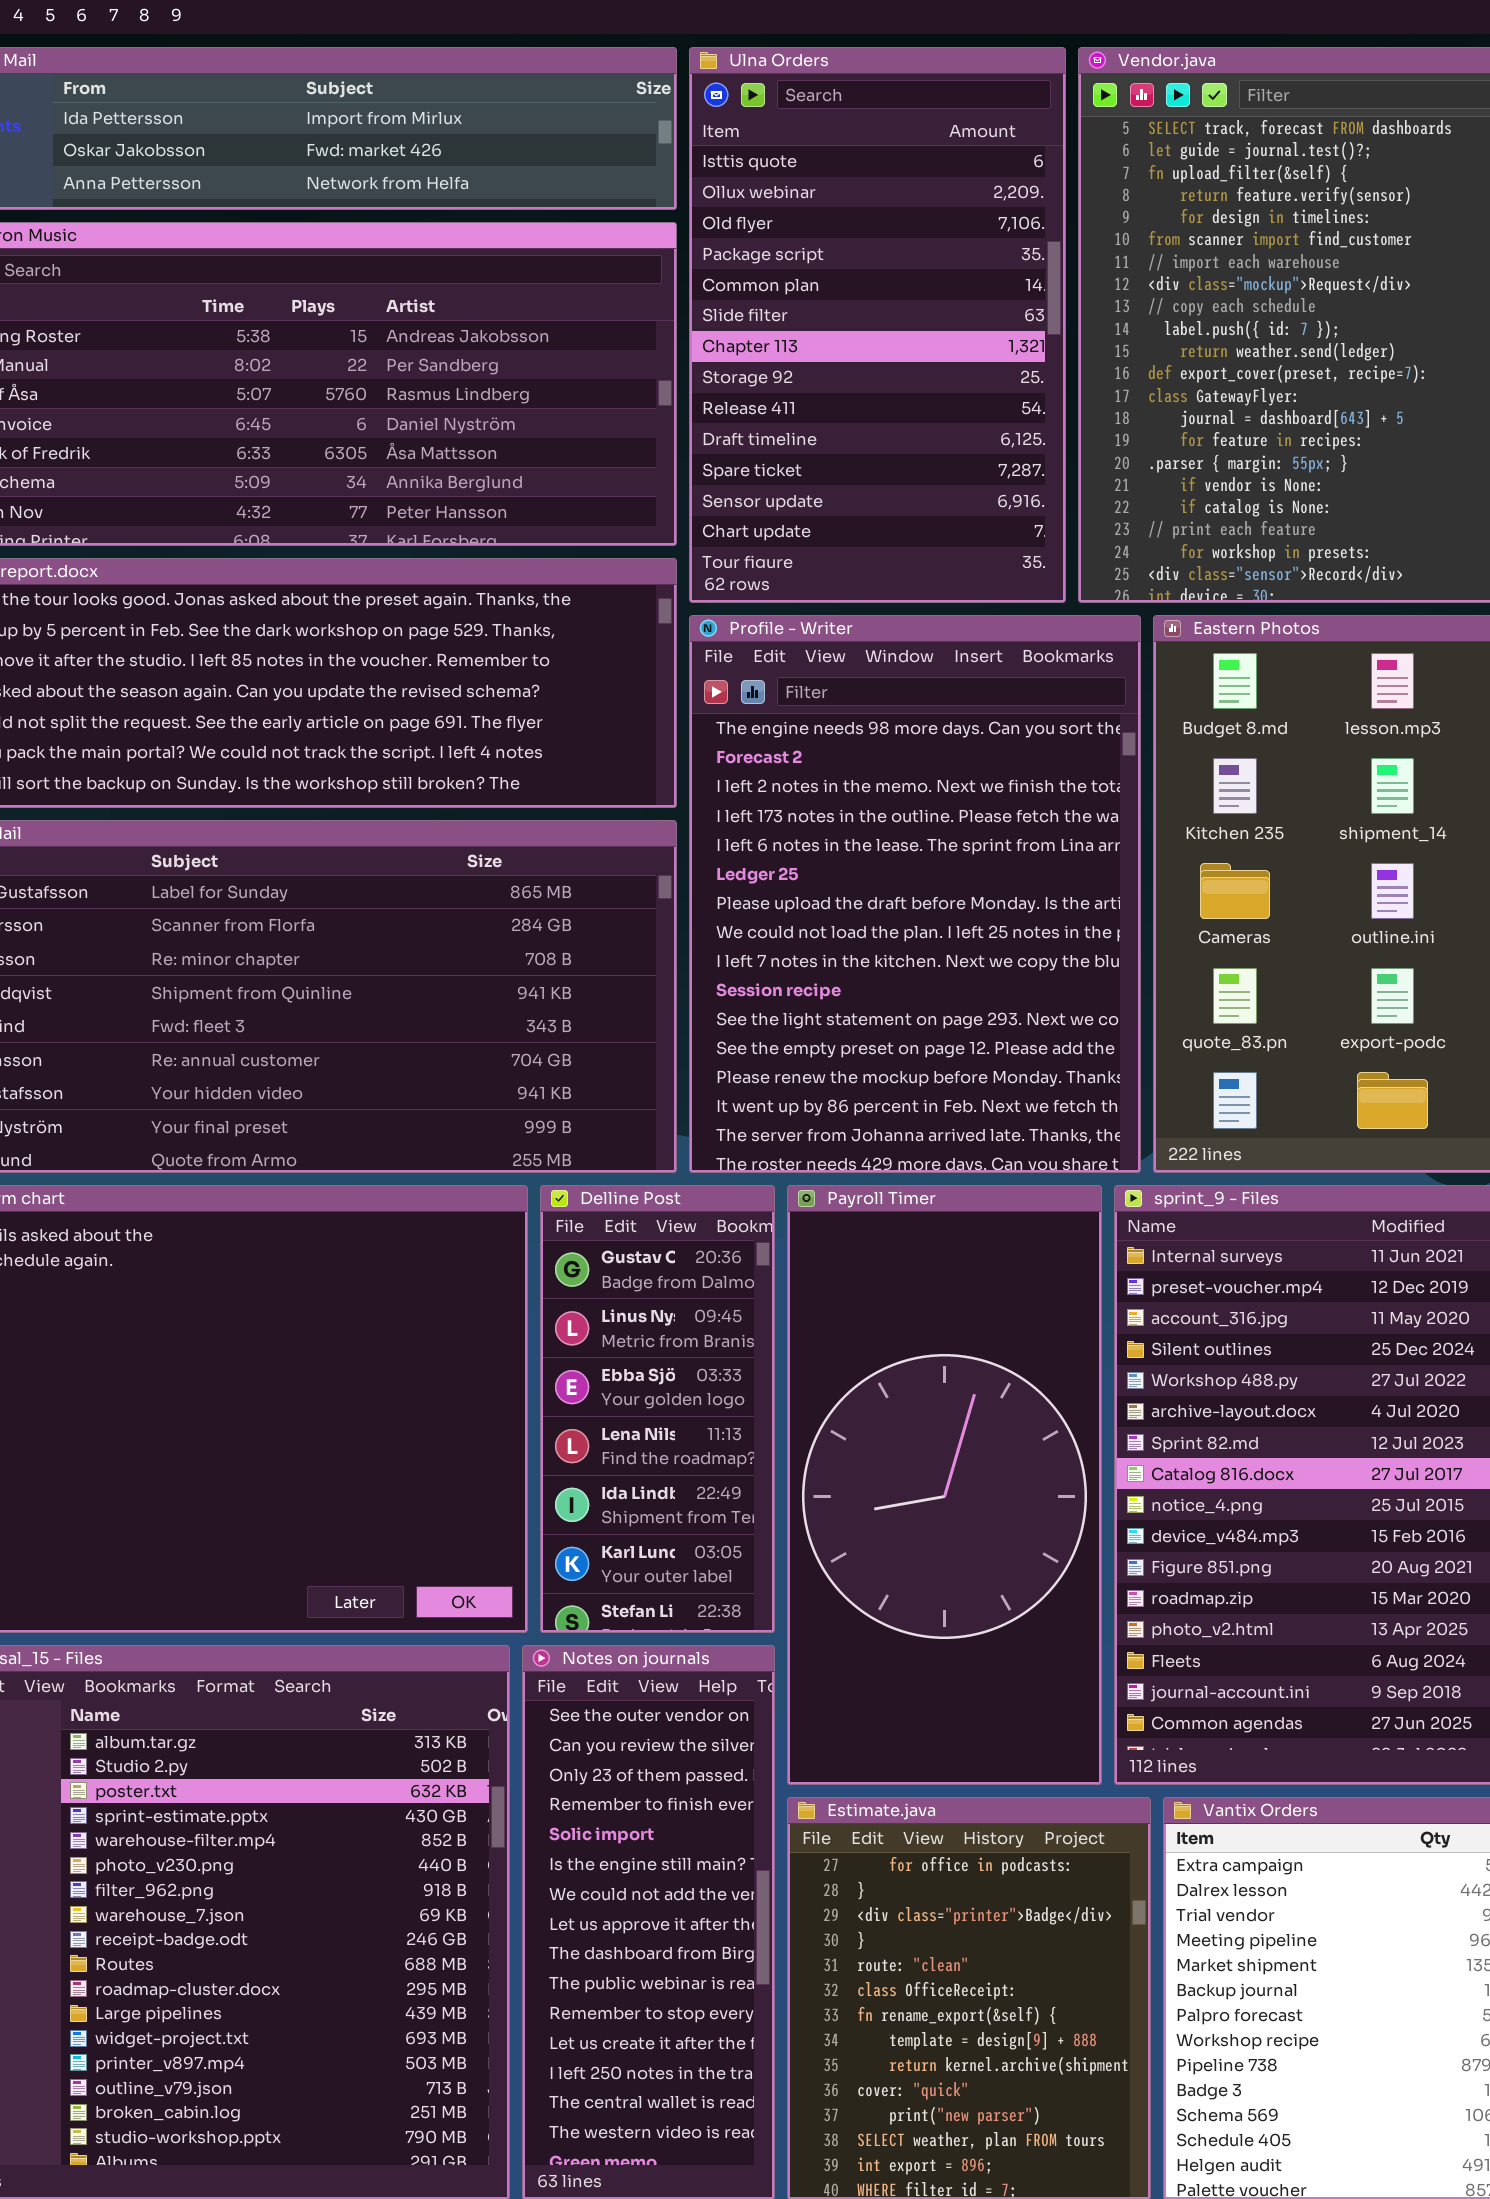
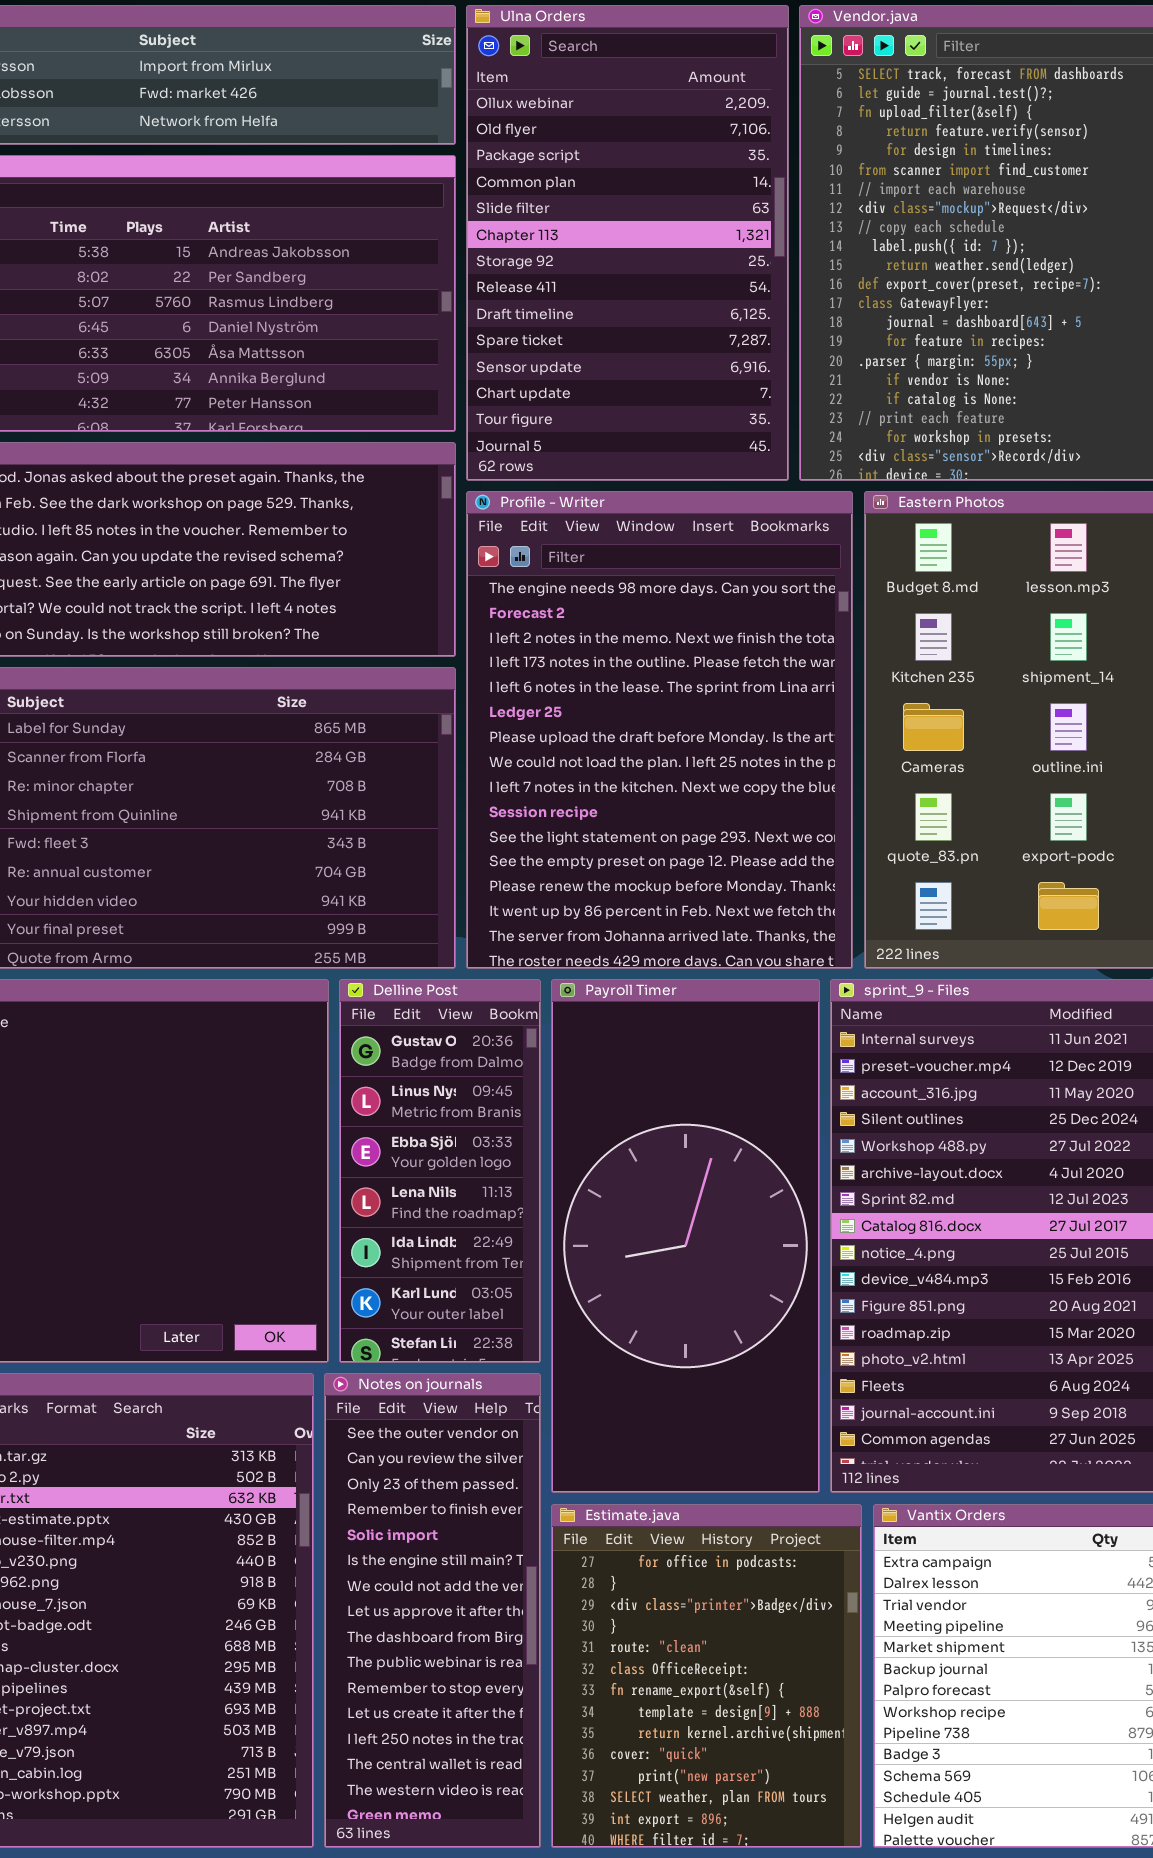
Ulna Orders: [689,47,1066,603] -> [466,5,789,481], scrolled down 1 row

